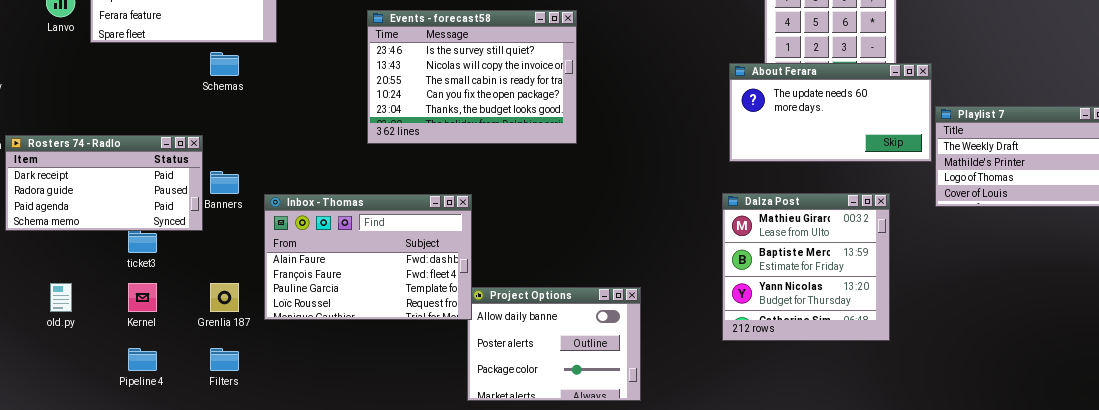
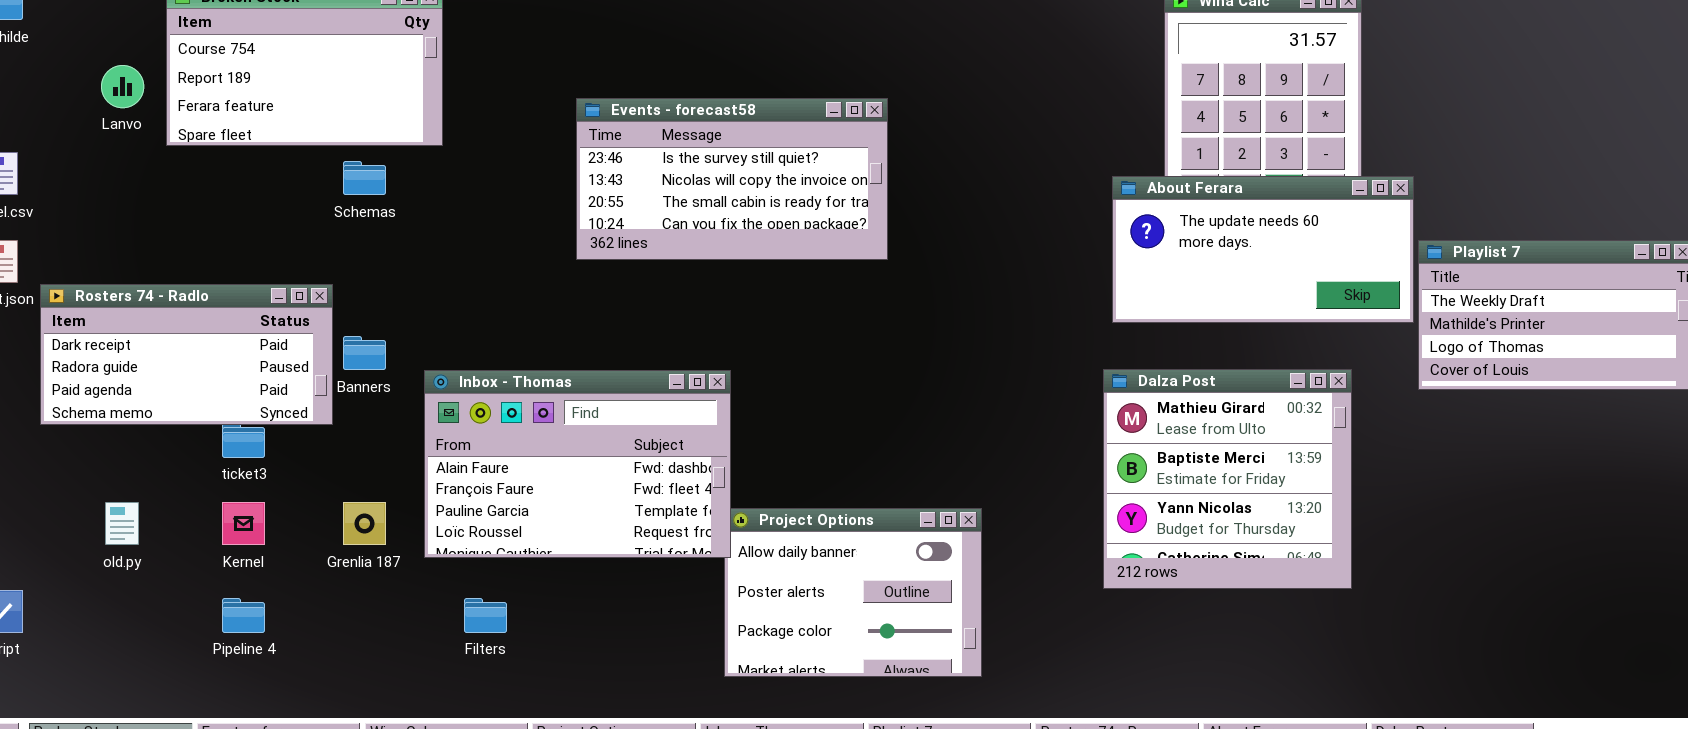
Events - forecast58: [367,10,577,144] -> [576,98,888,260], resized
Filters: [210,348,239,371] -> [464,598,507,633], moved

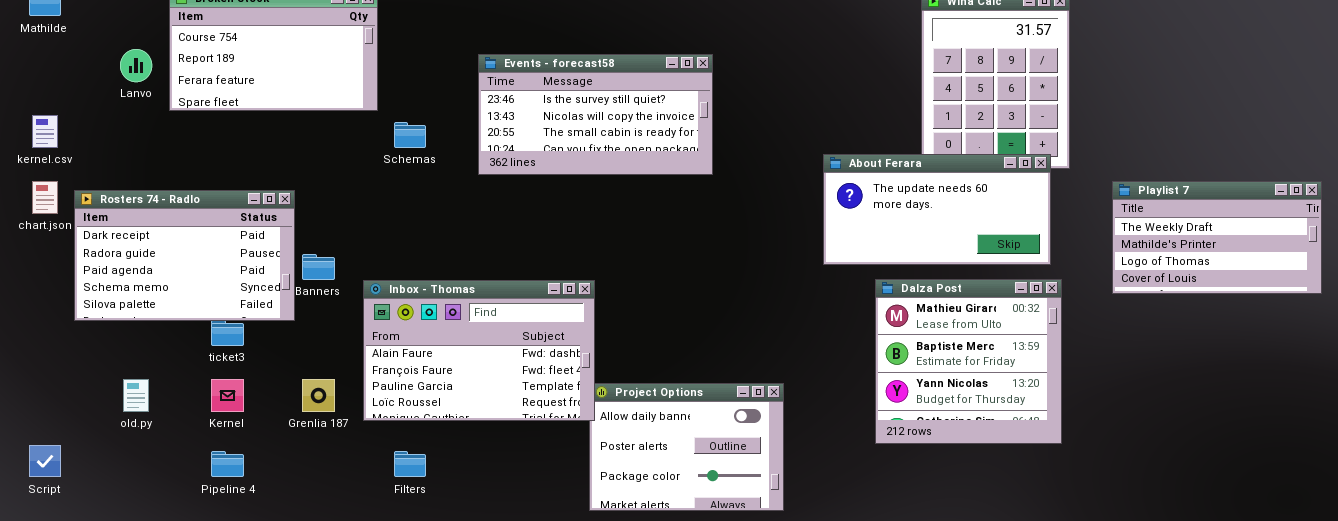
Events - forecast58: [576,98,888,260] -> [478,54,713,175], moved
Schemas: [343,161,386,195] -> [394,122,426,148], moved
About Ferara: [1112,176,1414,323] -> [823,154,1051,265], moved
Rosters 74 - Radlo: [40,284,333,425] -> [74,190,295,321], resized

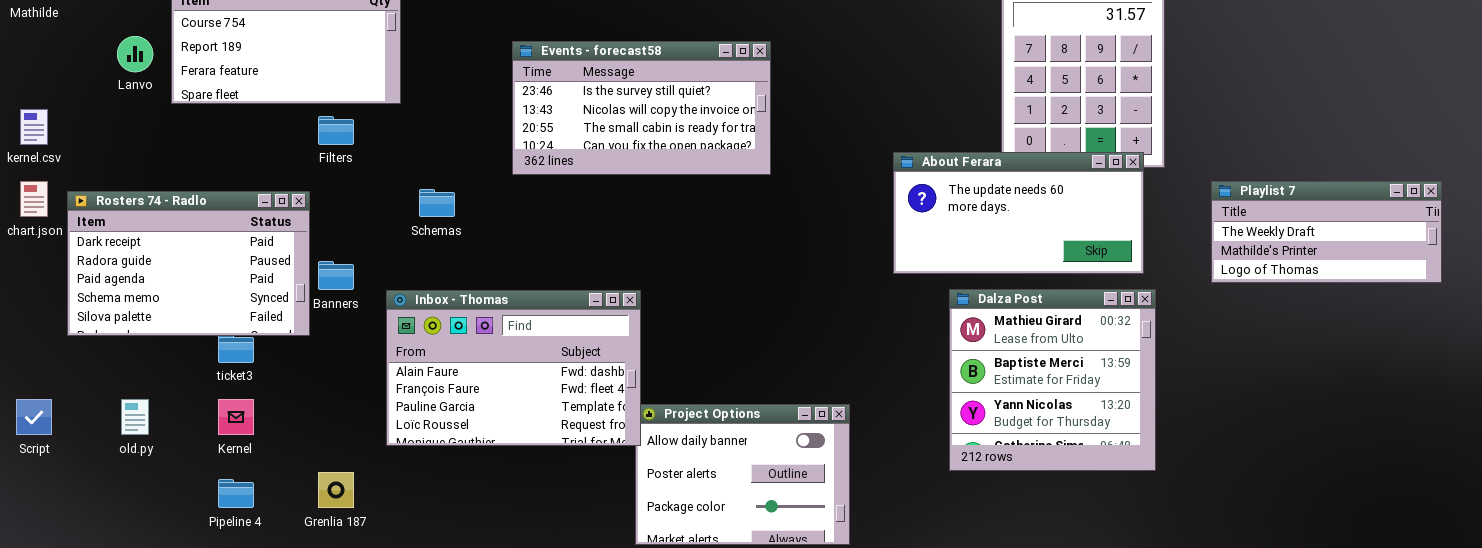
Schemas: [394,122,426,148] -> [419,189,455,217], moved
Playlist 7: [1112,181,1322,294] -> [1211,181,1442,283], resized
Grenlia 187: [302,379,335,412] -> [318,472,354,508], moved
Script: [29,445,61,477] -> [16,399,52,435], moved
Filters: [394,451,426,477] -> [318,116,354,145], moved

